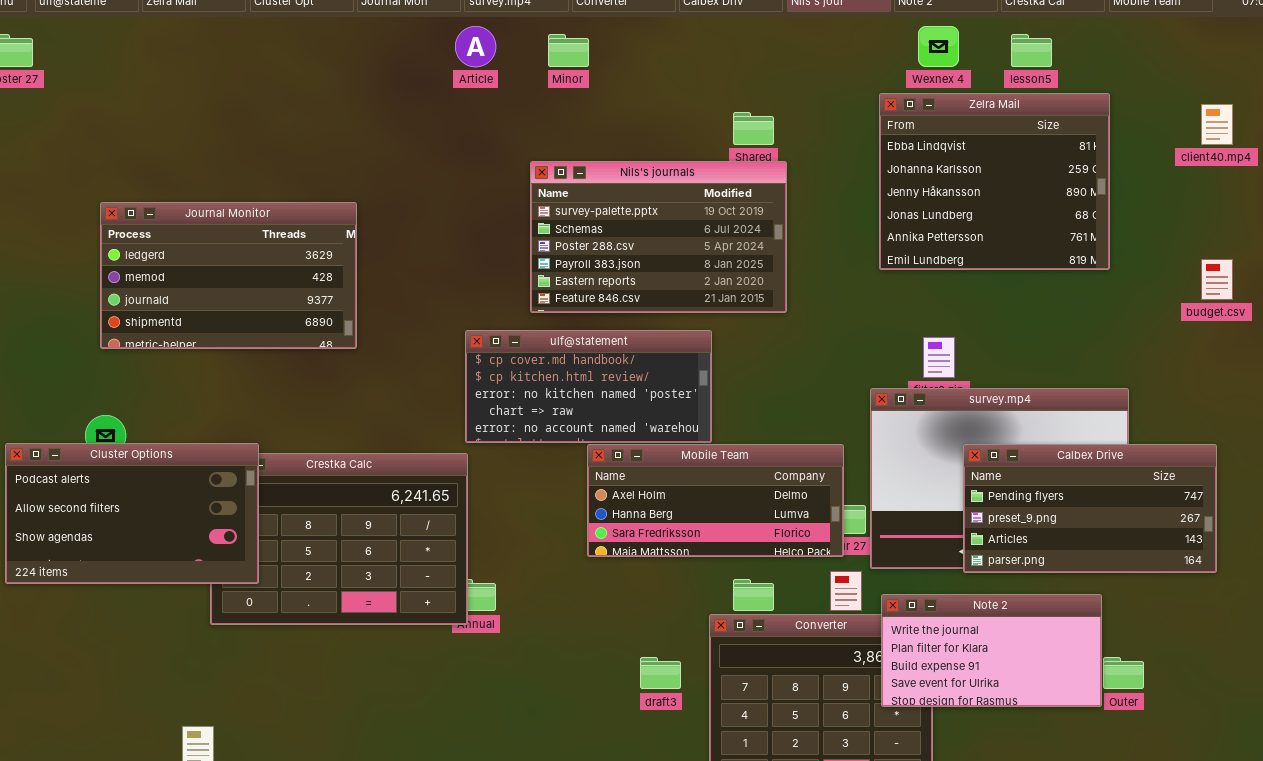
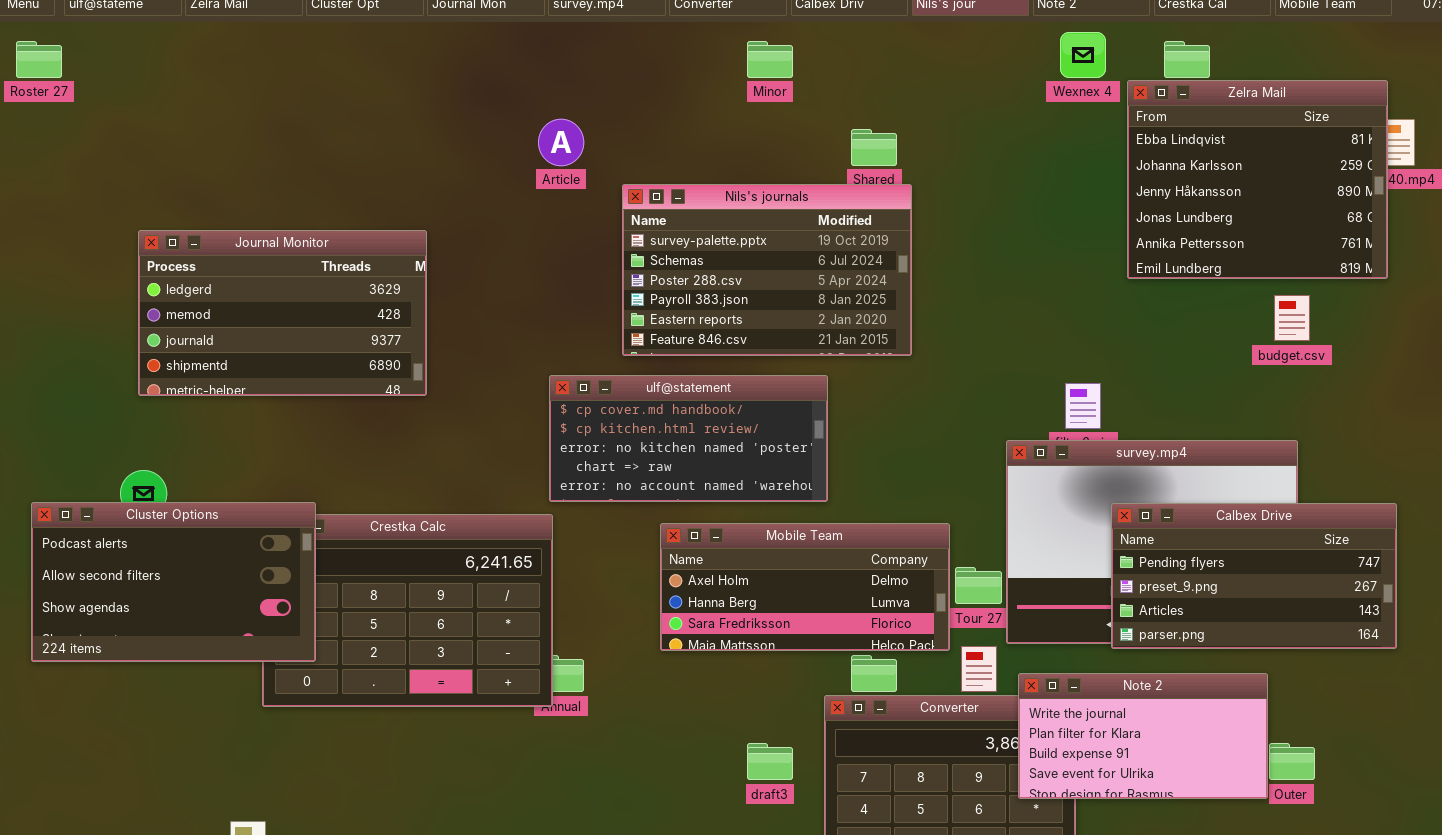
Article: [455,26,496,67] -> [538,119,584,166], moved
Minor: [548,34,589,67] -> [747,41,793,78], moved
Zelra Mail: [879,93,1110,270] -> [1127,80,1388,279], moved
budget.csv: [1201,259,1233,300] -> [1274,295,1310,341], moved
Mobile Team: [587,444,844,557] -> [660,523,950,651], moved

